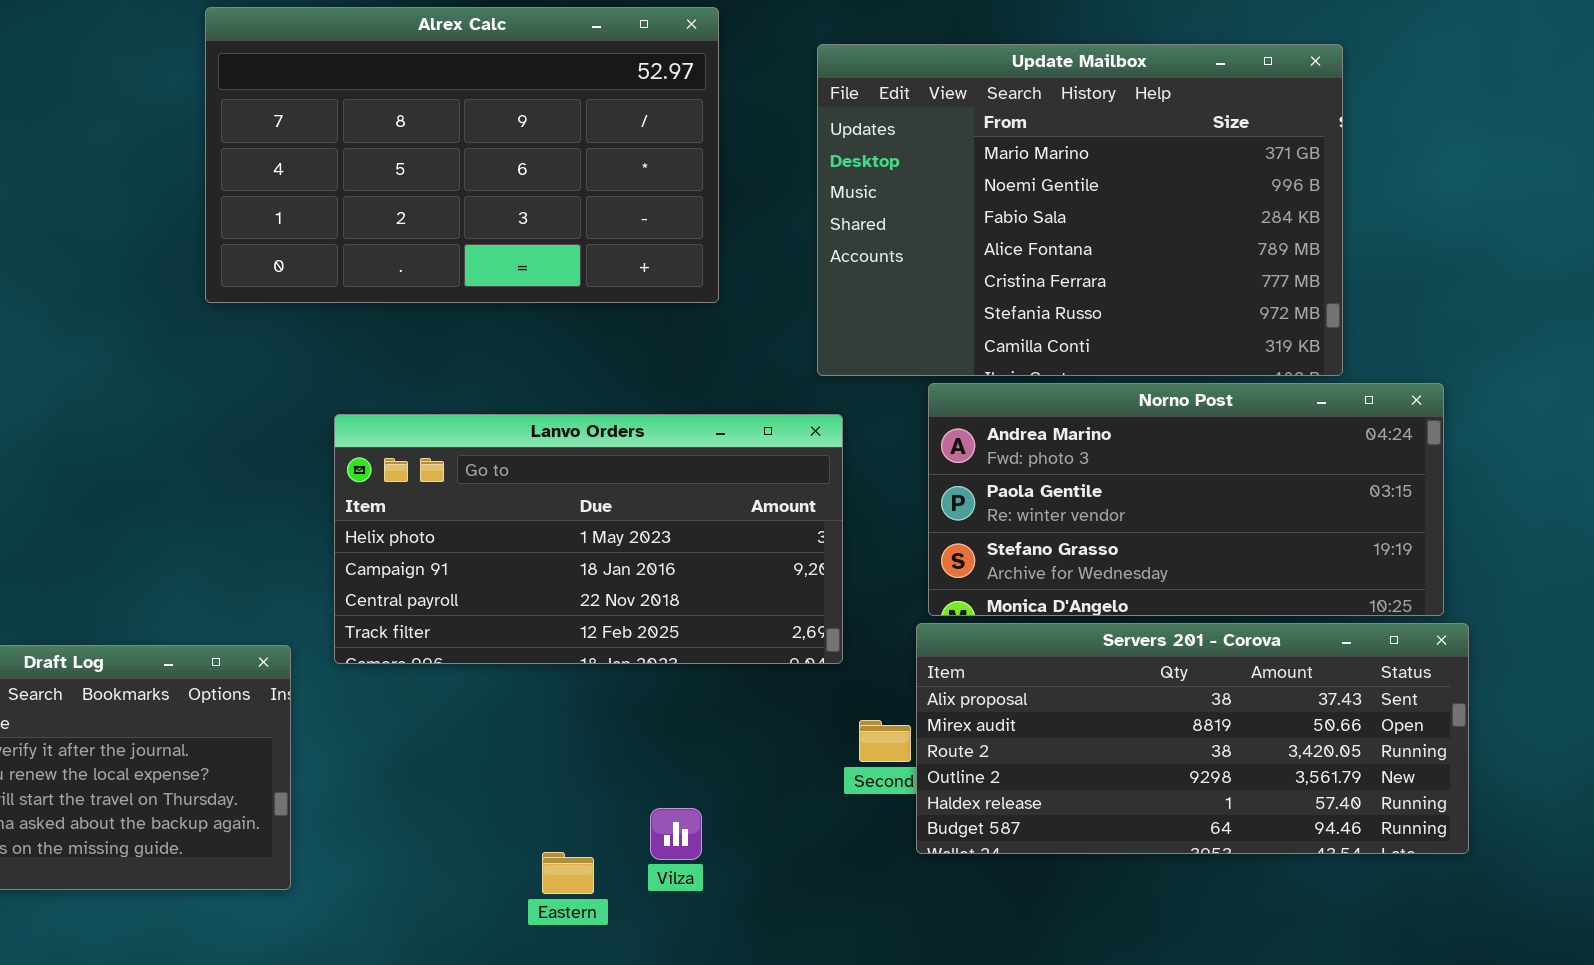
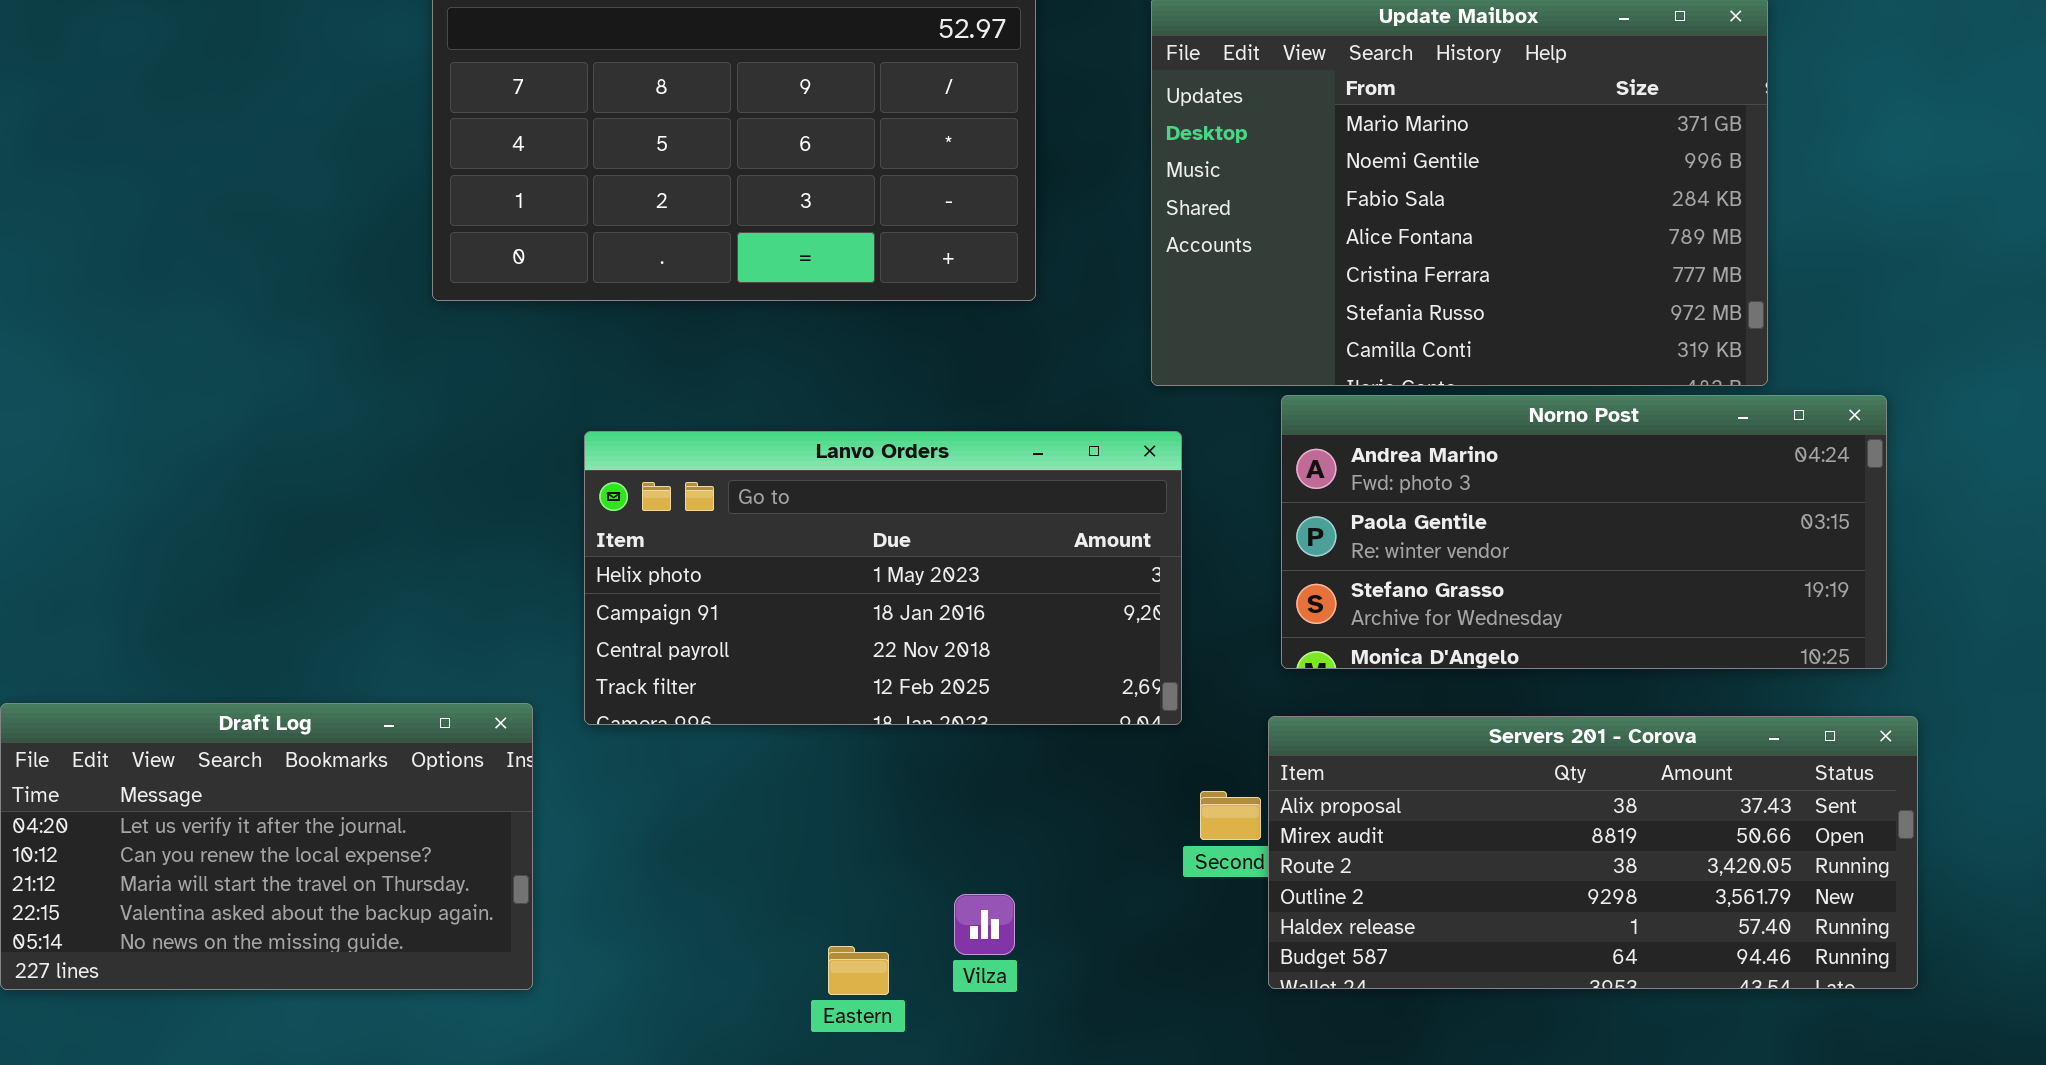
Servers 201 - Corova: [916,623,1469,854] -> [1268,716,1918,989], moved

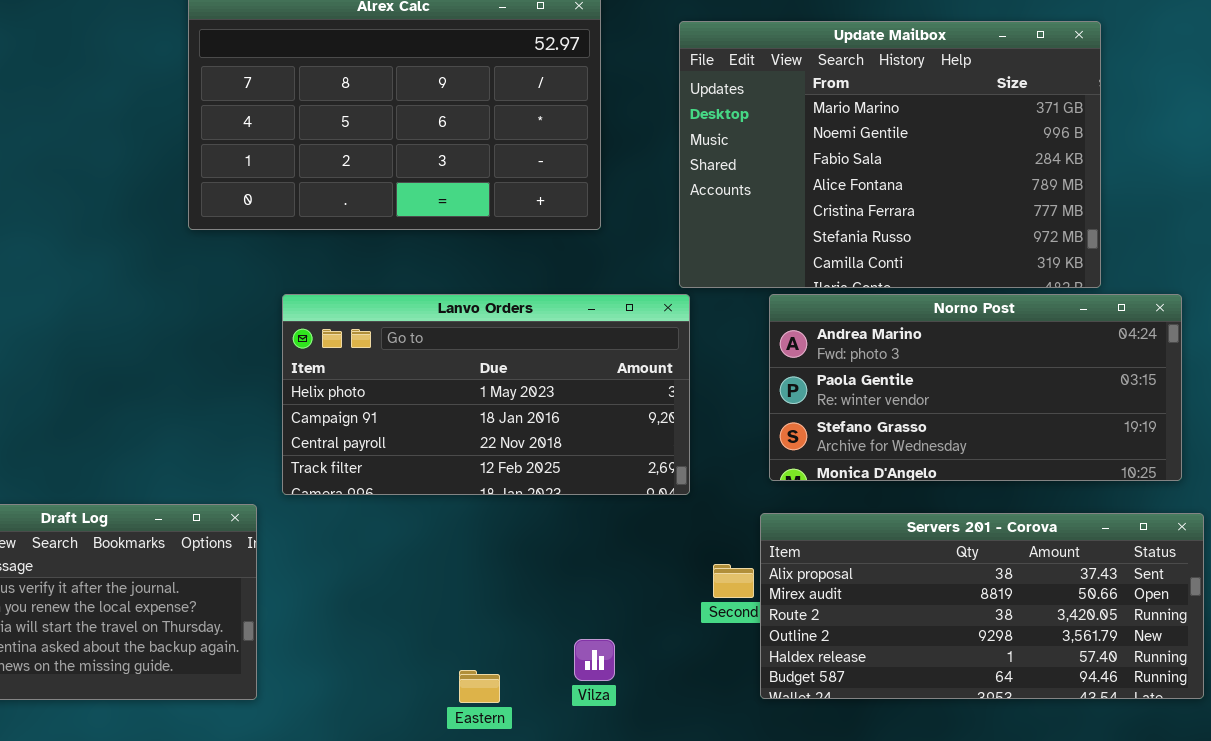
Lanvo Orders: [584,431,1182,725] -> [282,294,690,495], moved
Vilza: [954,894,1015,955] -> [574,639,615,681], moved

